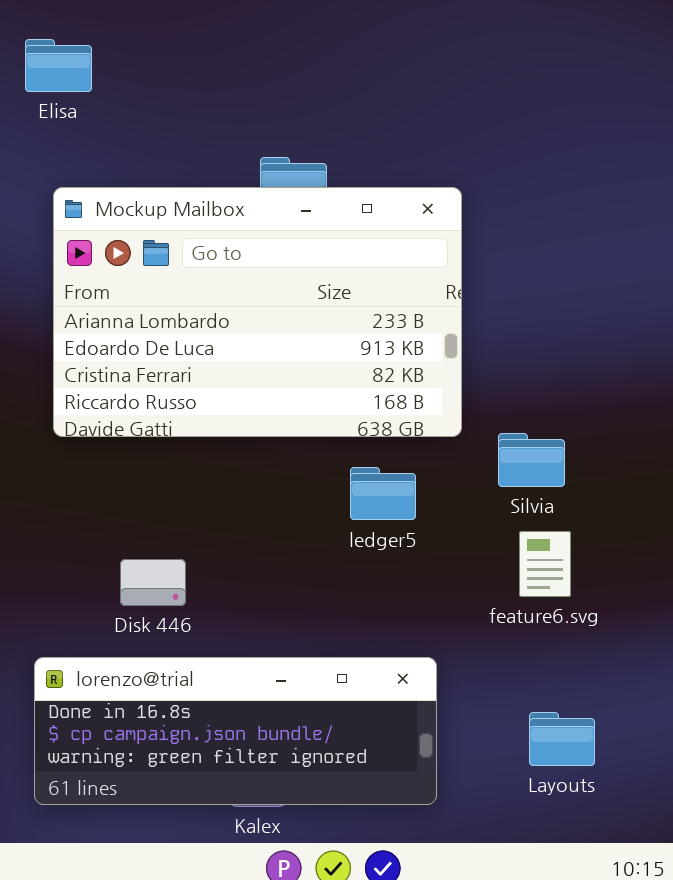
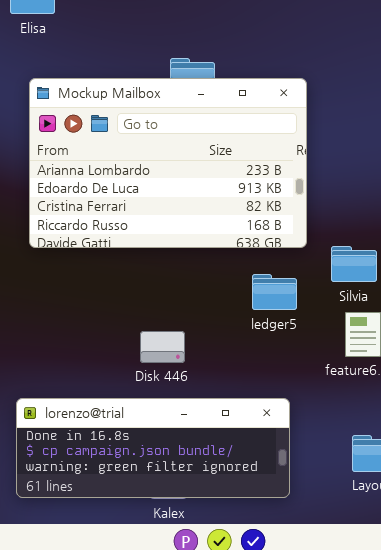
ledger5: [350,467,416,520] -> [252,274,297,310], moved
Disk 446: [120,559,186,606] -> [140,331,185,363], moved

